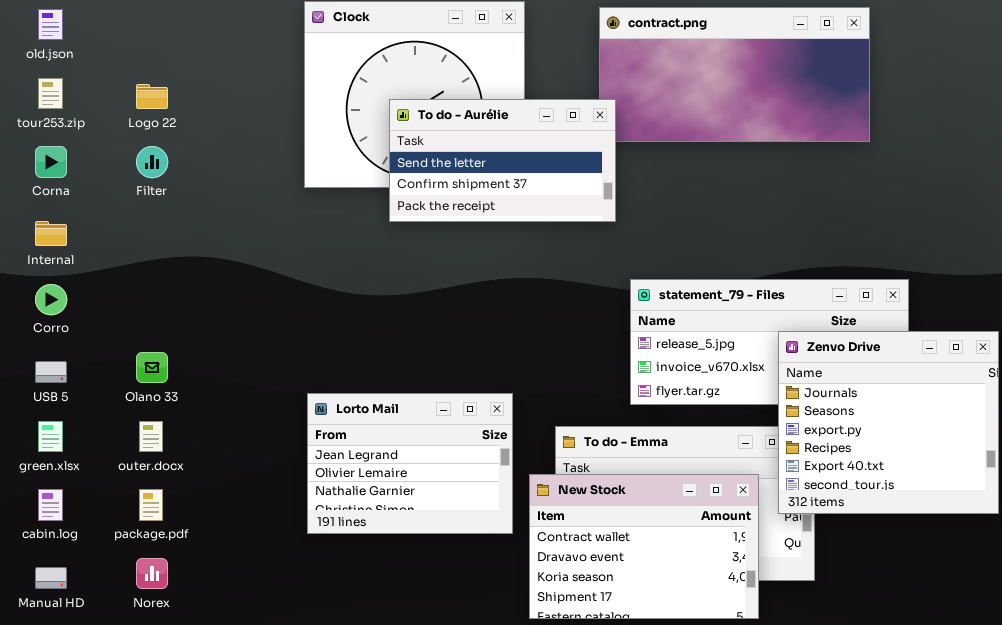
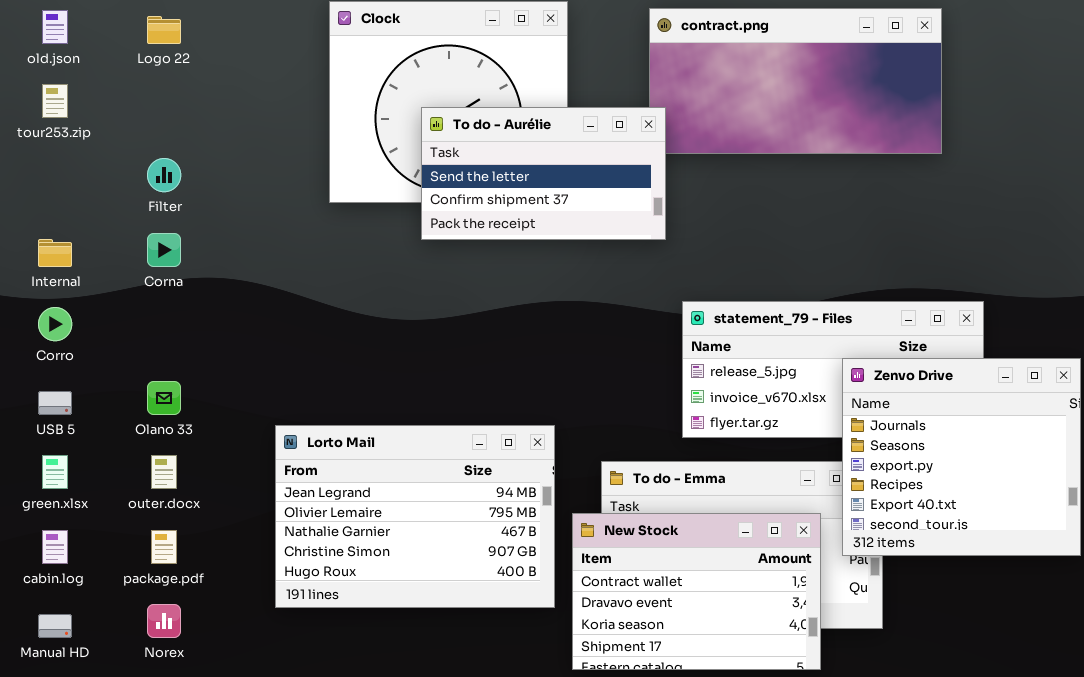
Logo 22: [136,84,168,109] -> [147,16,181,44], moved
Corna: [35,146,67,178] -> [147,233,181,267], moved
Lorto Mail: [307,393,513,534] -> [275,425,555,608], resized

